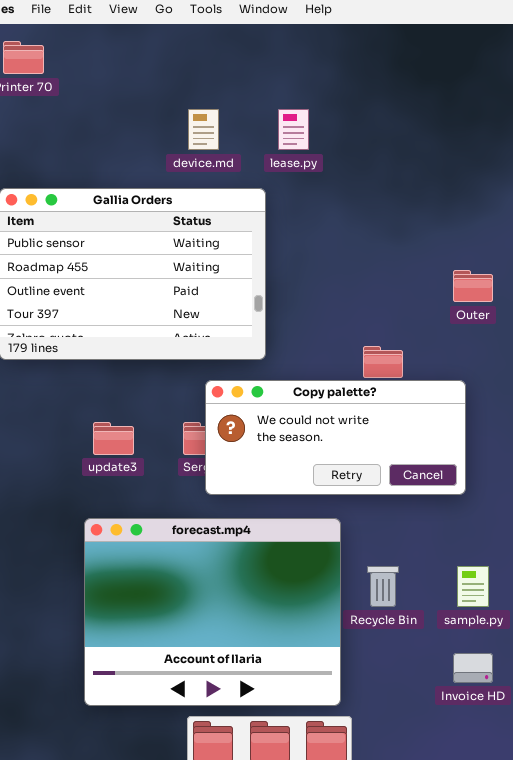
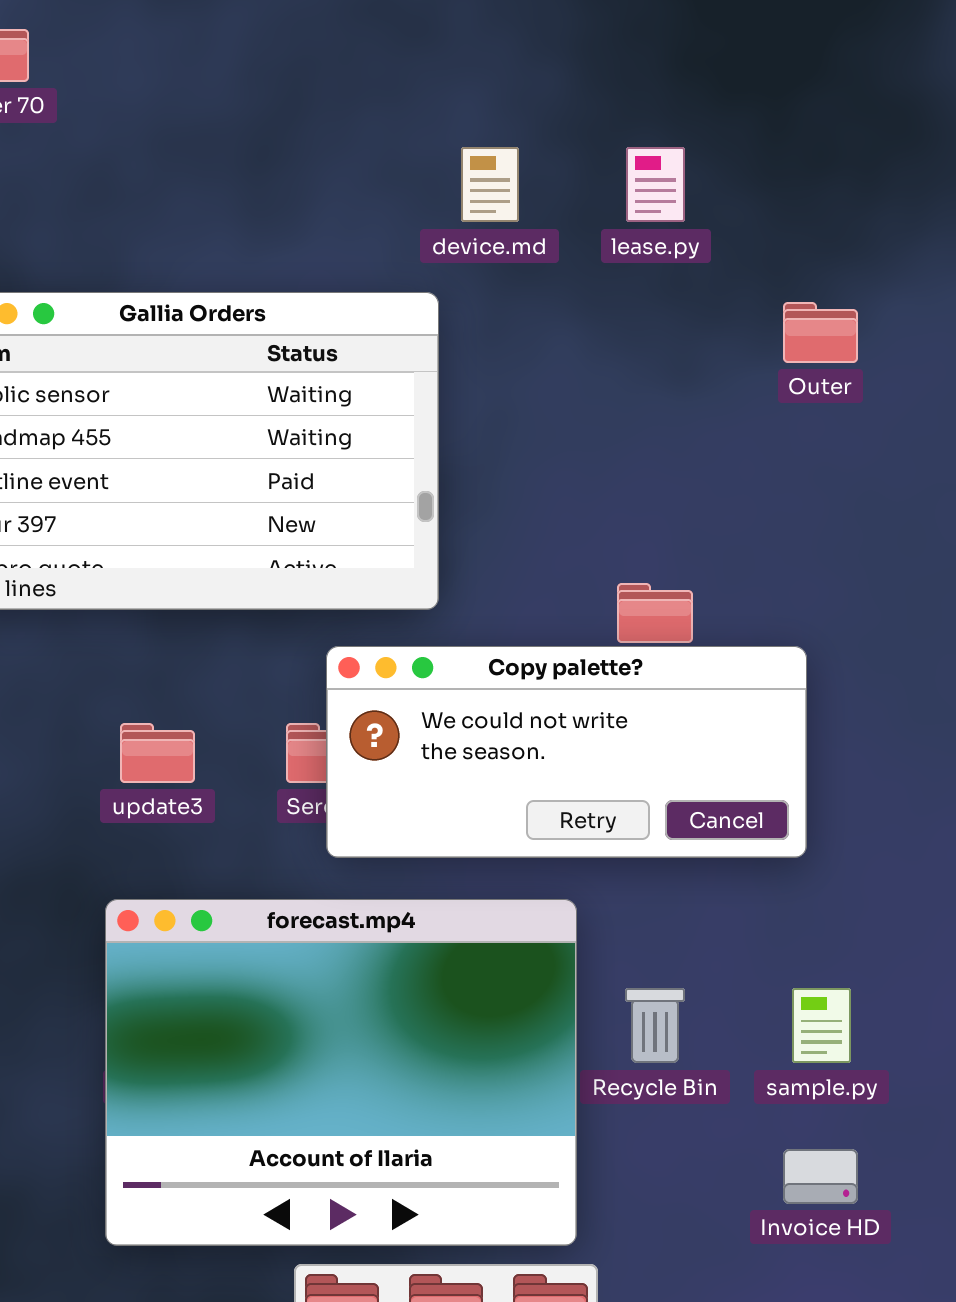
device.md: [188,109,219,150] -> [461,147,519,222], moved
lease.py: [278,109,309,150] -> [626,147,685,222], moved
Outer: [453,270,493,302] -> [783,302,858,363], moved

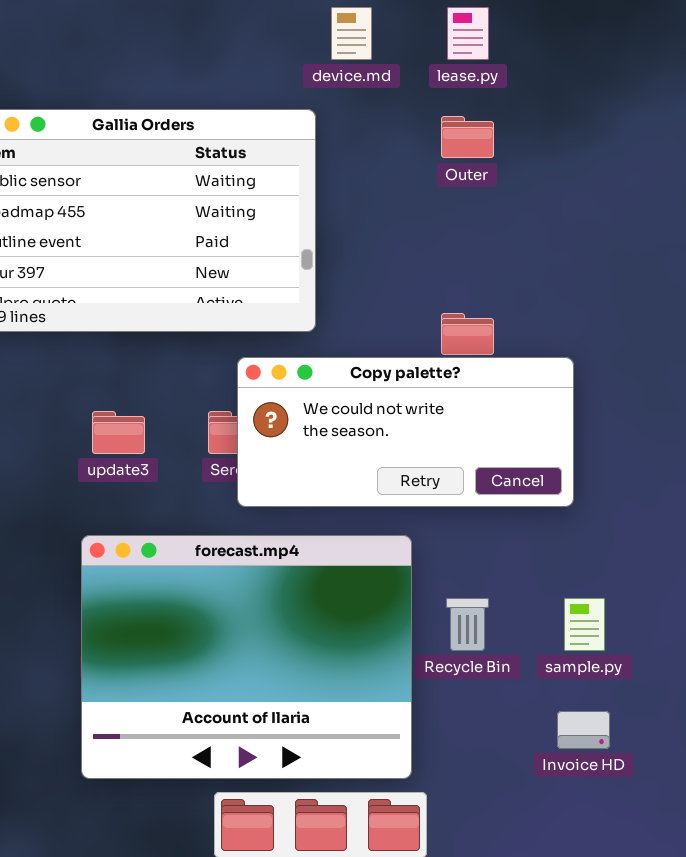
Outer: [783,302,858,363] -> [441,116,494,158], moved

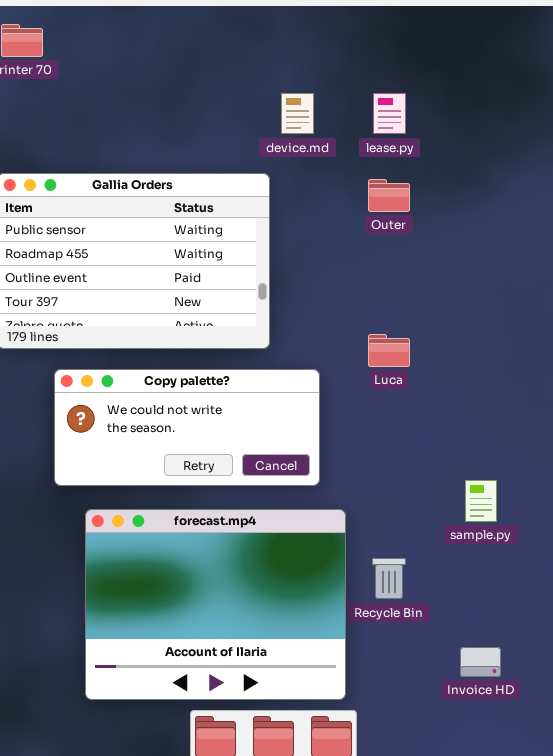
Copy palette?: [237,357,574,507] -> [54,369,320,486], moved
sample.py: [564,598,605,651] -> [465,480,497,522], moved

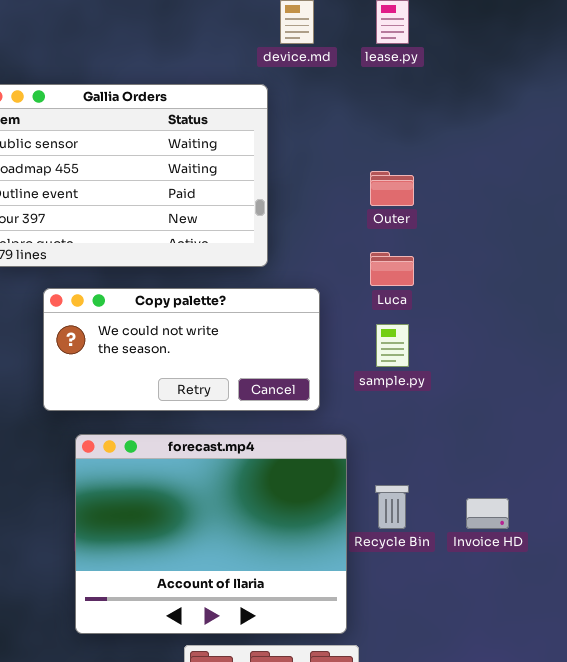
Outer: [368,179,410,212] -> [370,171,414,206], moved
sample.py: [465,480,497,522] -> [376,324,409,367], moved
Invoice HD: [460,647,501,677] -> [466,498,509,529], moved

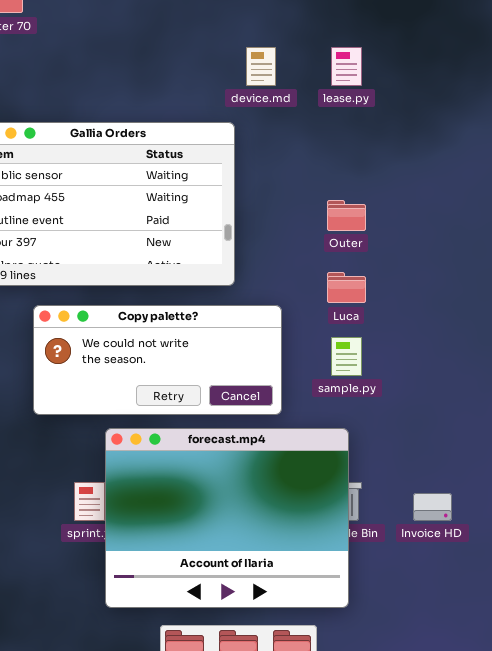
forecast.mp4: [75,434,347,634] -> [105,428,349,608], moved

